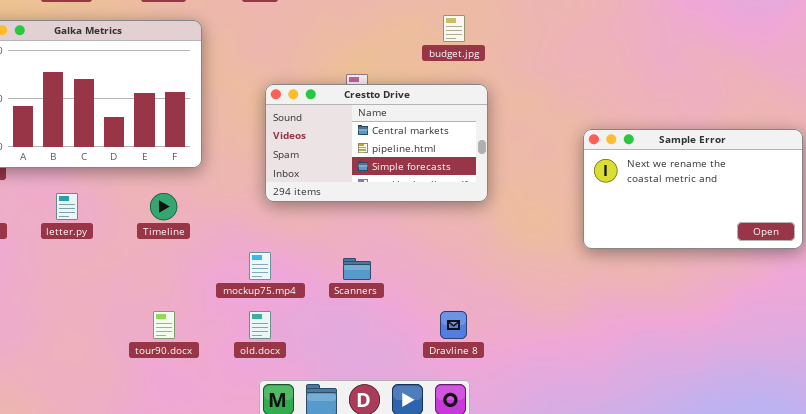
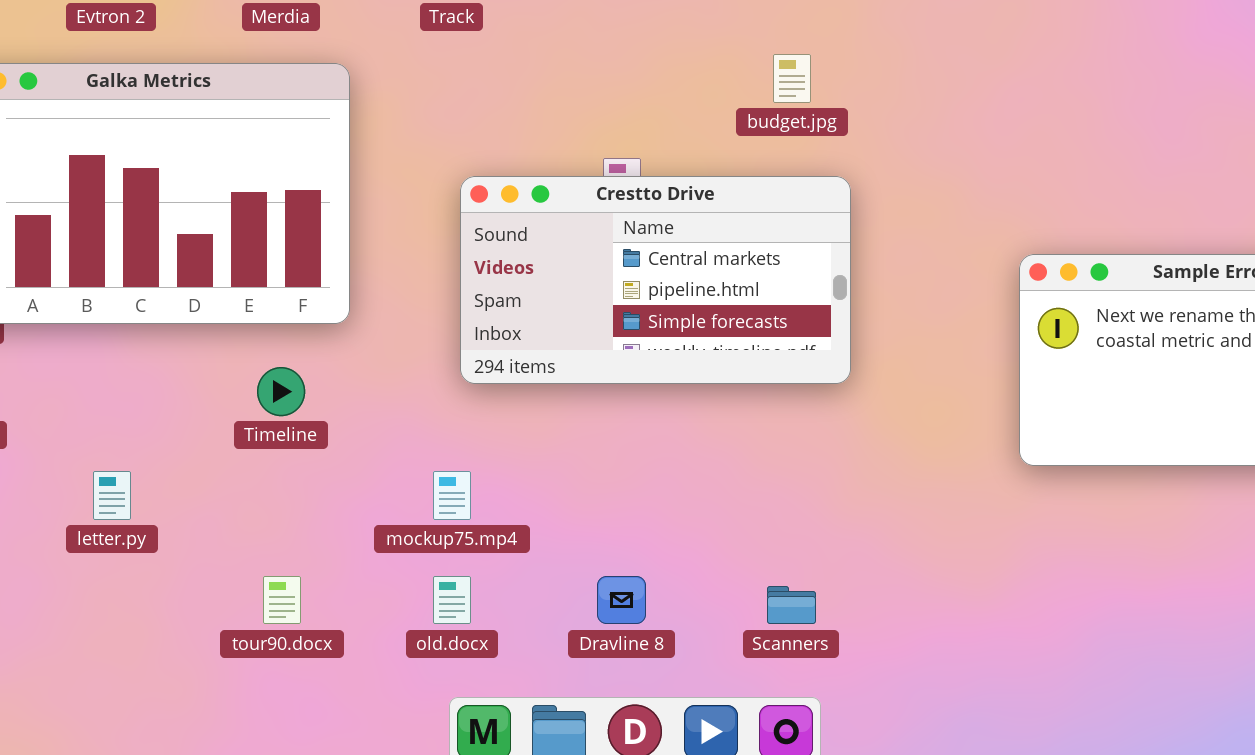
letter.py: [56,193,78,220] -> [93,471,131,520], moved
Scanners: [343,258,371,280] -> [767,586,816,624], moved
Dravline 8: [440,311,467,339] -> [597,576,646,624], moved

